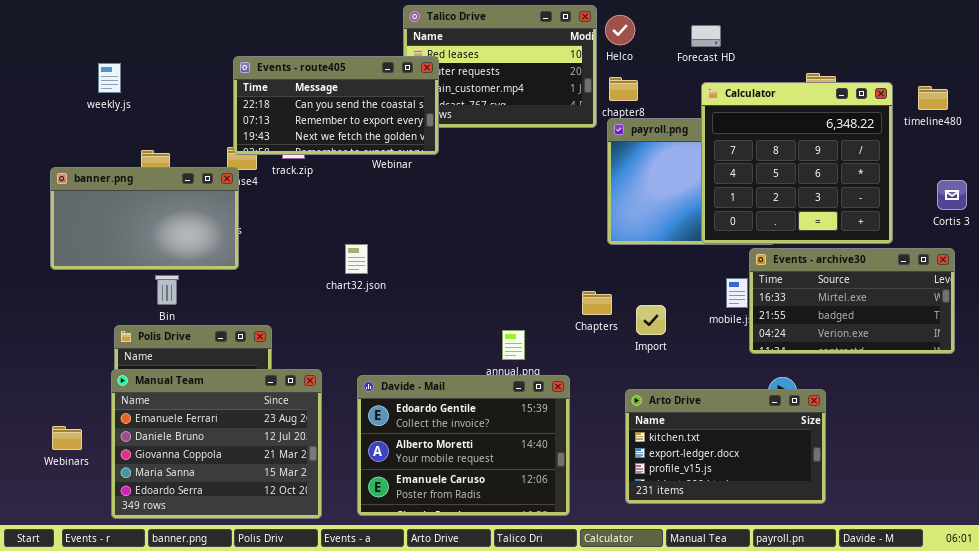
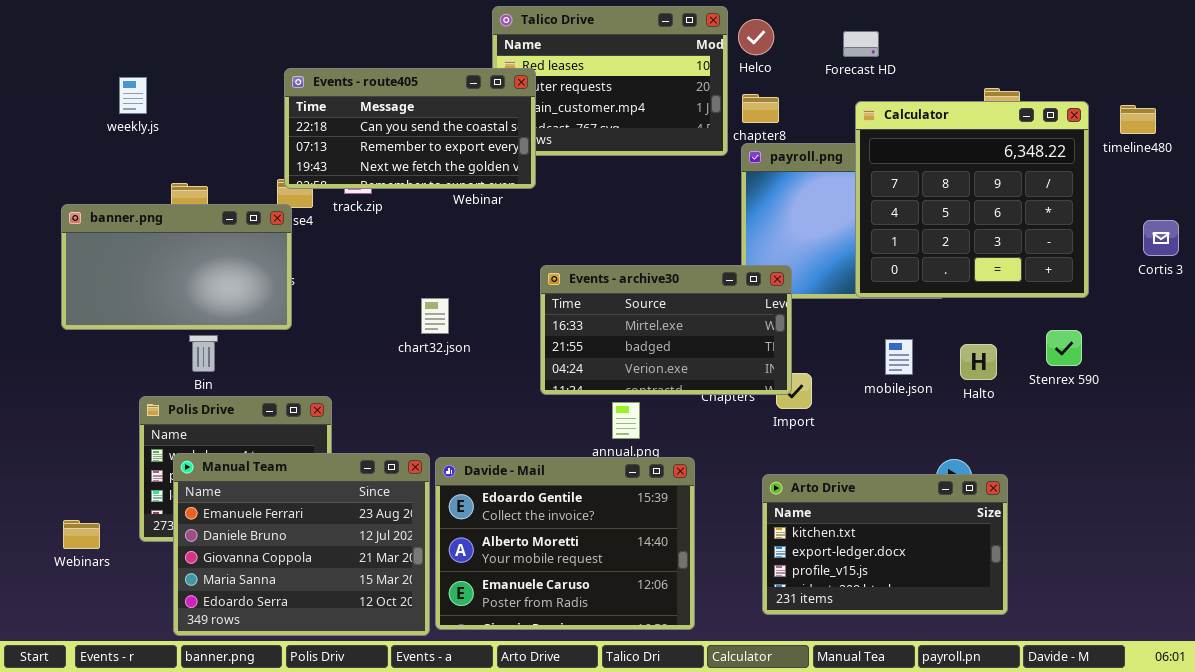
Events - archive30: [749,248,955,354] -> [540,265,792,395], moved
Manual Team: [111,369,322,519] -> [173,453,430,636], moved

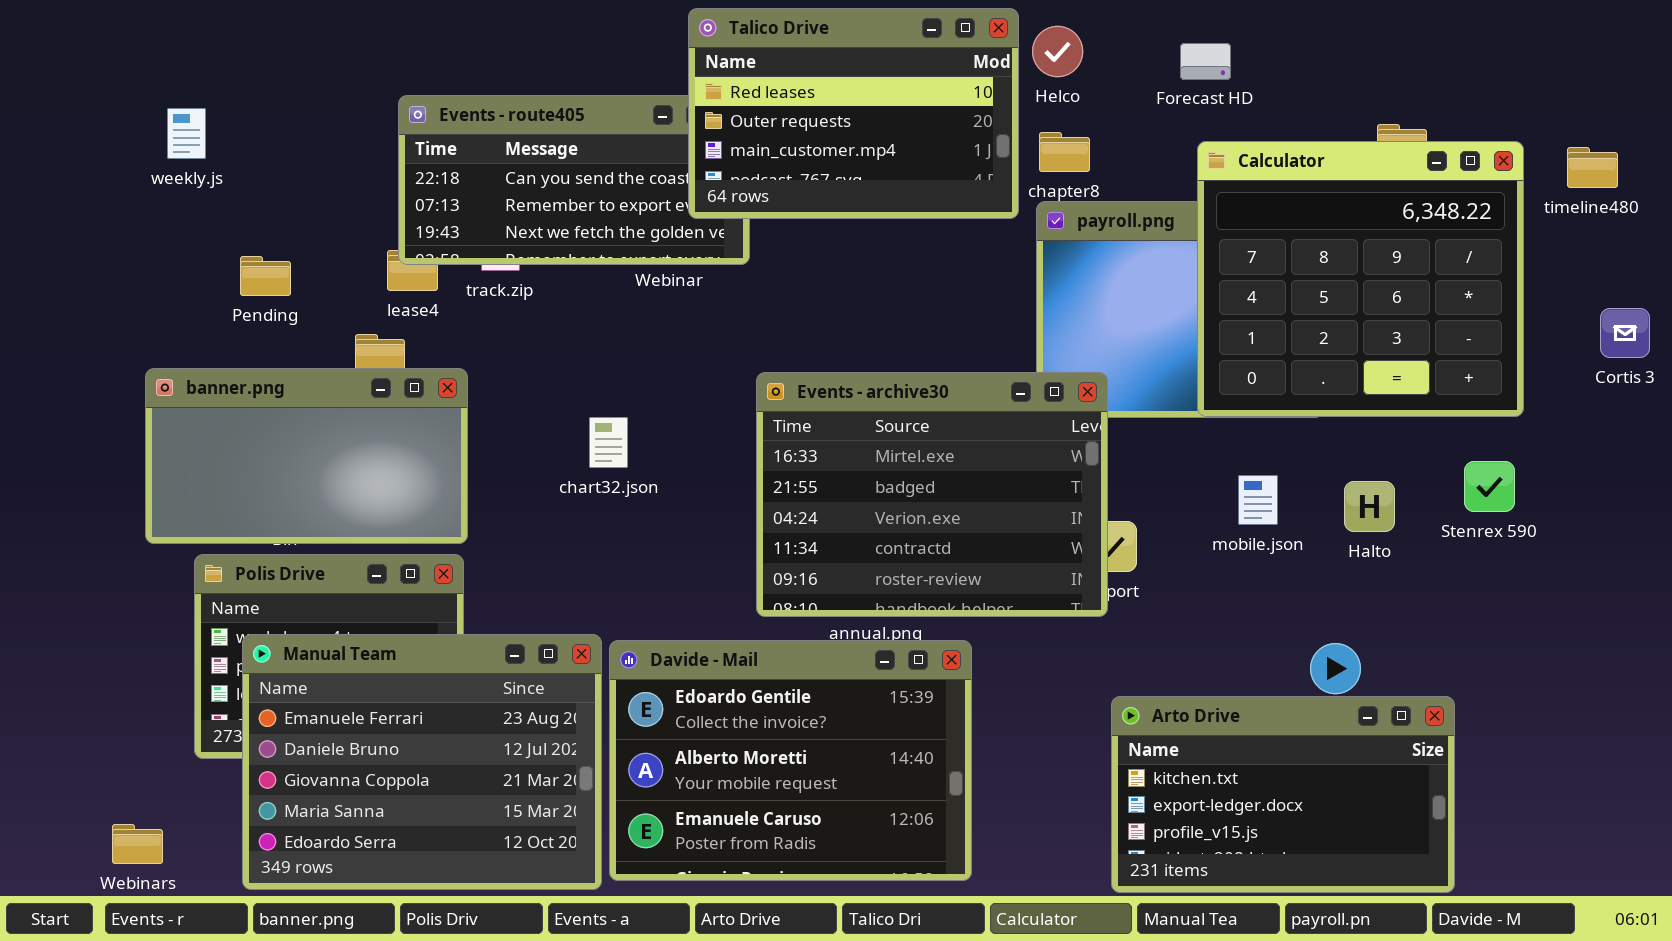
Talico Drive: [492,6,728,156] -> [688,8,1019,219], raised
banner.png: [61,204,292,330] -> [145,368,468,544], moved
Events - archive30: [540,265,792,395] -> [756,372,1108,617], resized
Arto Drive: [762,474,1008,615] -> [1111,696,1455,893], moved
Webinars: [63,520,100,549] -> [112,824,163,864], moved

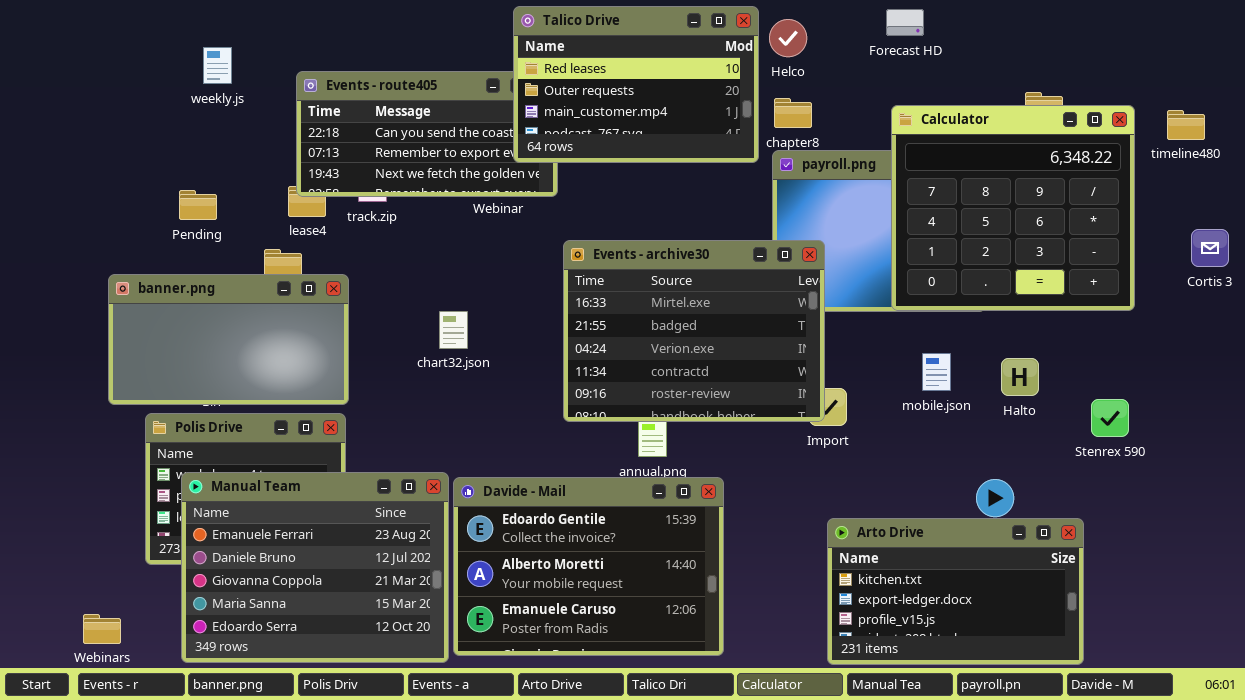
Forecast HD: [1180,43,1231,80] -> [886,9,924,36], moved
weekly.js: [167,108,206,159] -> [203,47,232,84], moved
Events - archive30: [756,372,1108,617] -> [563,240,825,422], moved
Stenrex 590: [1464,461,1515,512] -> [1091,399,1129,437], moved

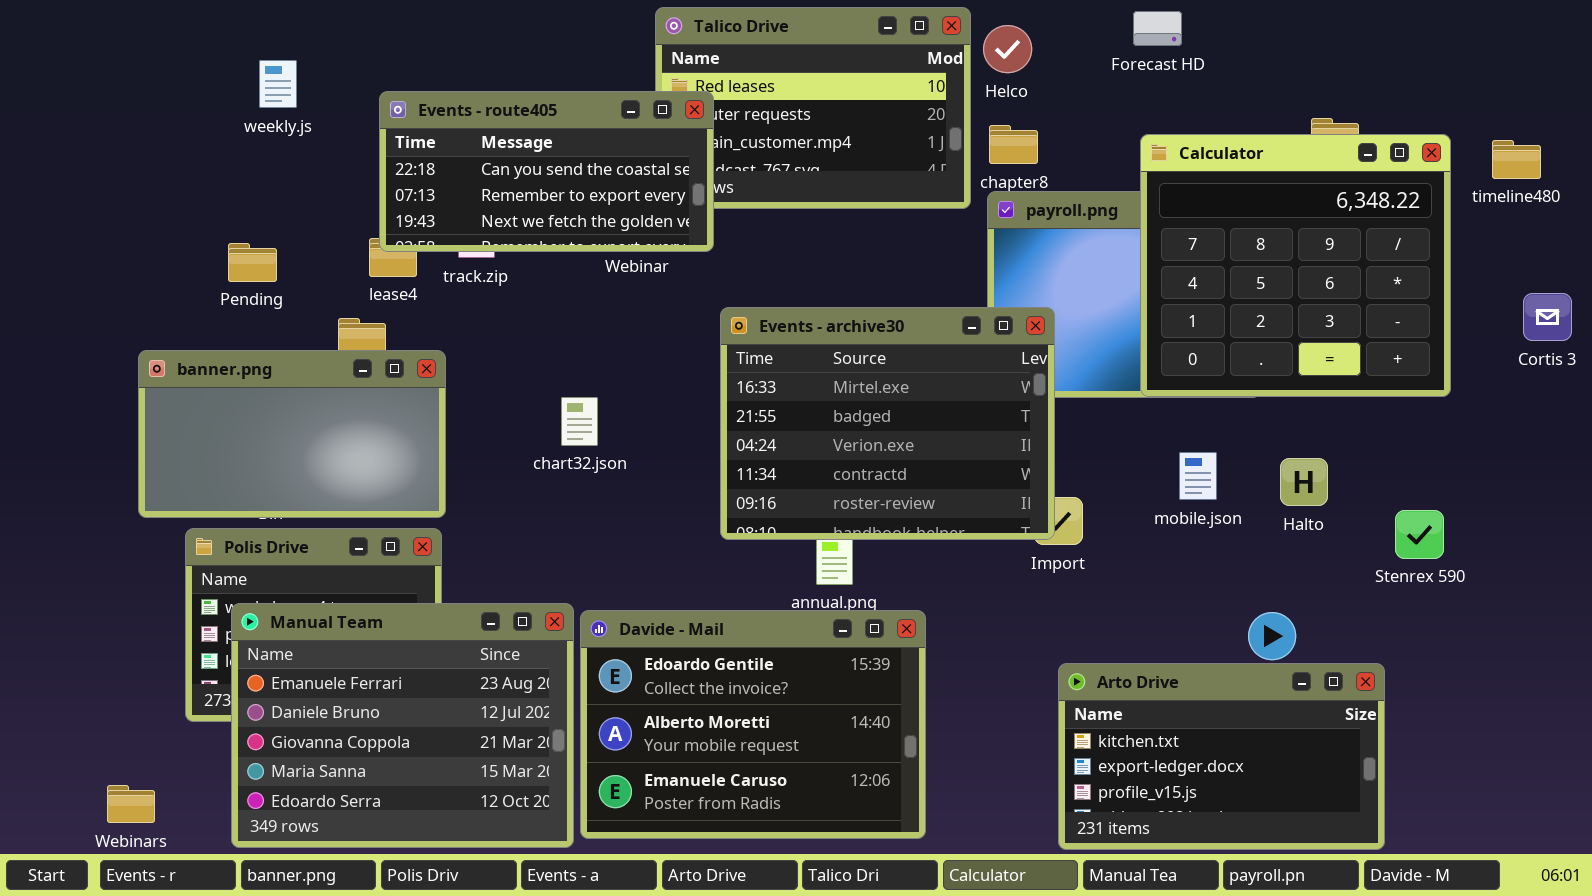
Events - route405: [296,71,558,197] -> [379,91,714,252], raised

